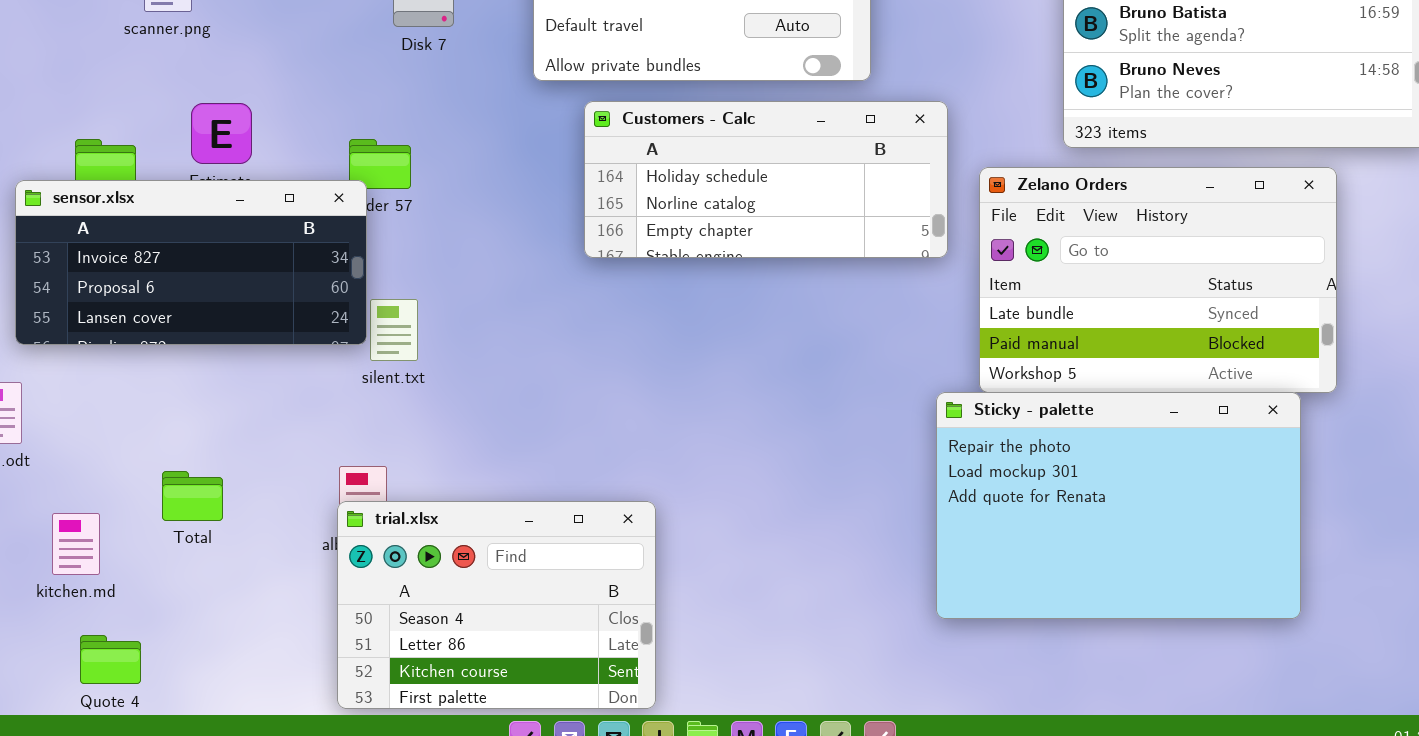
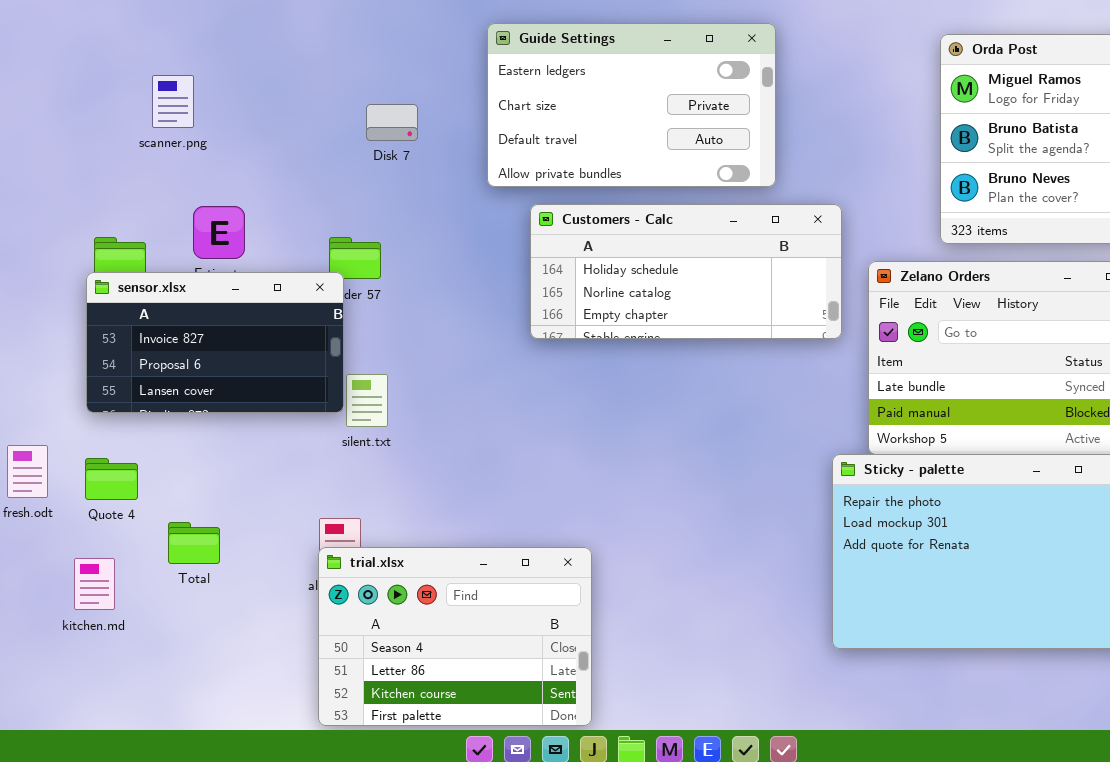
sensor.xlsx: [15,180,367,345] -> [86,272,344,413], resized
Quote 4: [80,635,141,684] -> [85,458,138,500], moved

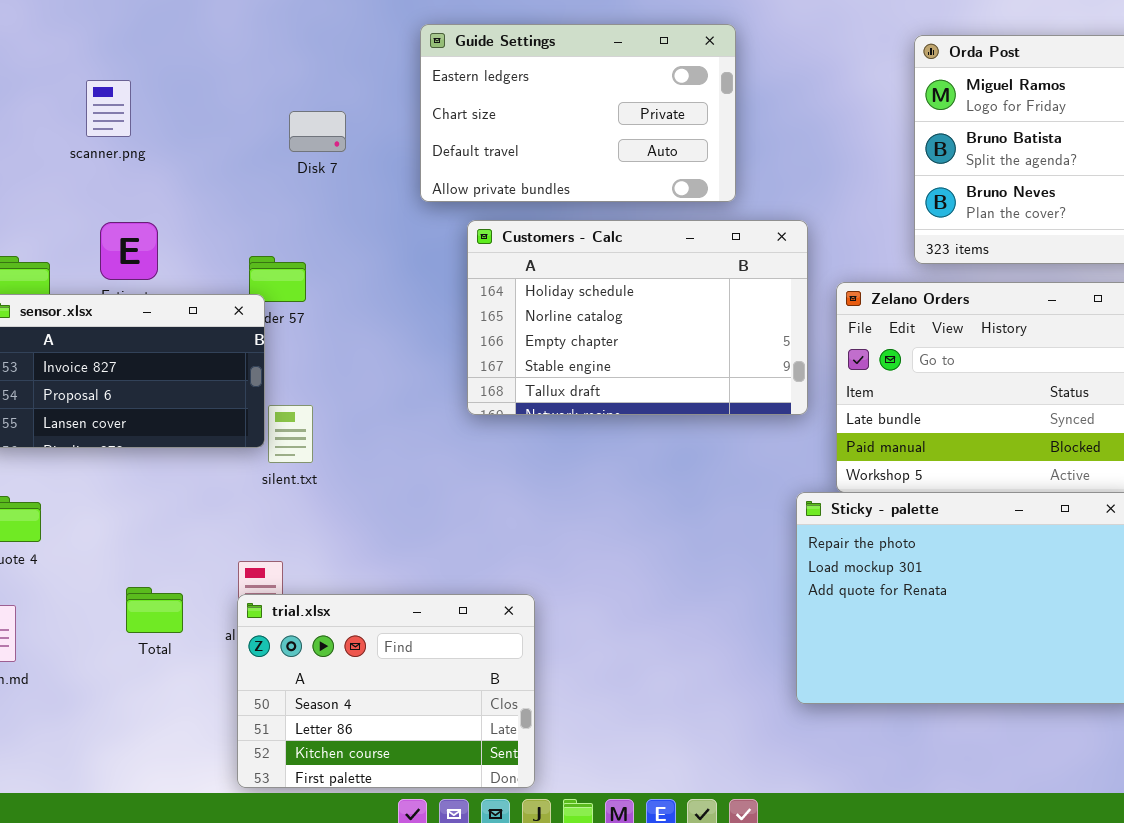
scanner.png: [152,75,194,128] -> [86,80,131,137], moved
Customers - Calc: [530,204,842,339] -> [467,220,808,415], resized
Total: [168,522,220,564] -> [126,587,183,633], moved

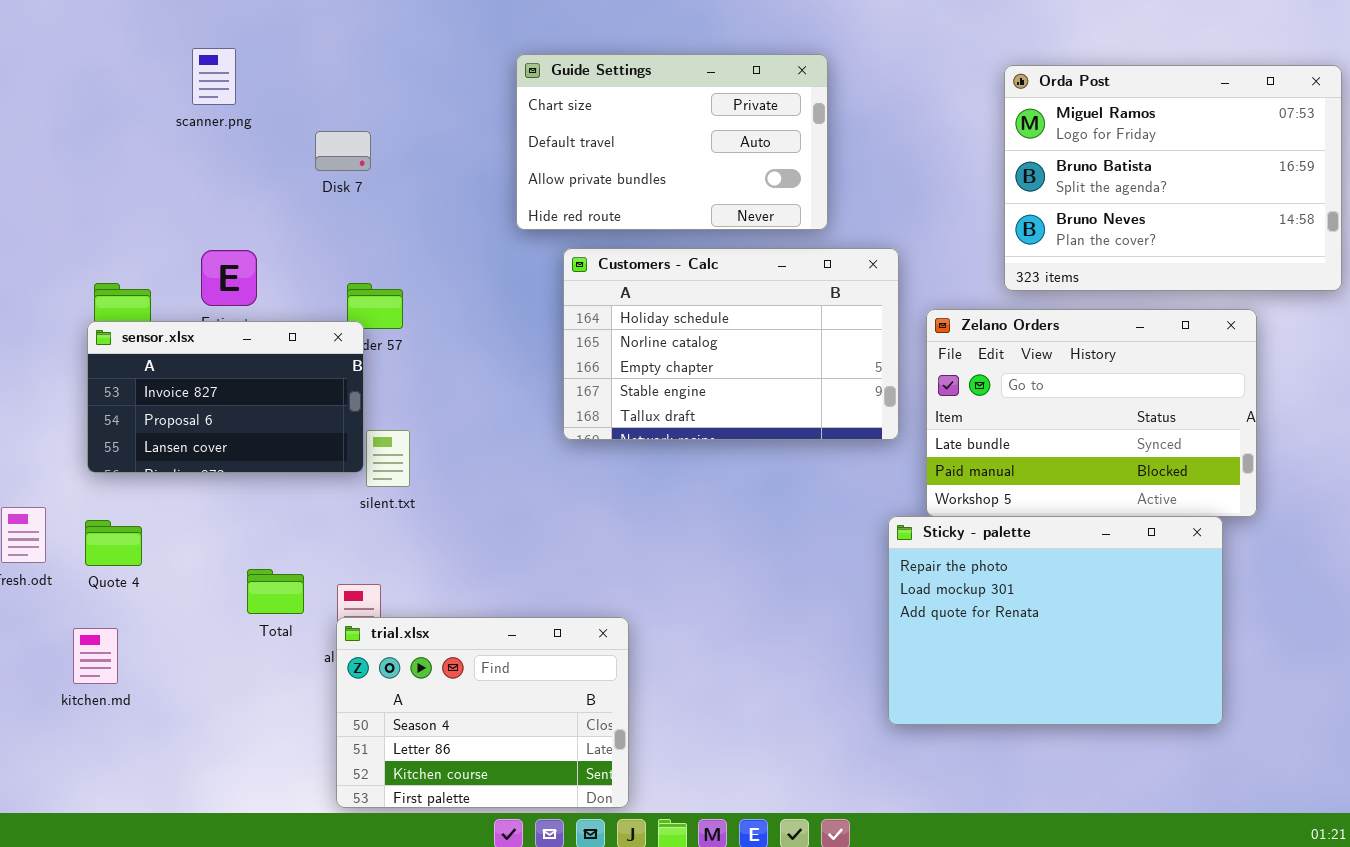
Guide Settings: [420,24,736,202] -> [516,54,828,230], scrolled down 1 row
scanner.png: [86,80,131,137] -> [192,48,236,105], moved
Disk 7: [289,111,346,152] -> [315,131,371,171], moved
Total: [126,587,183,633] -> [247,569,304,614], moved

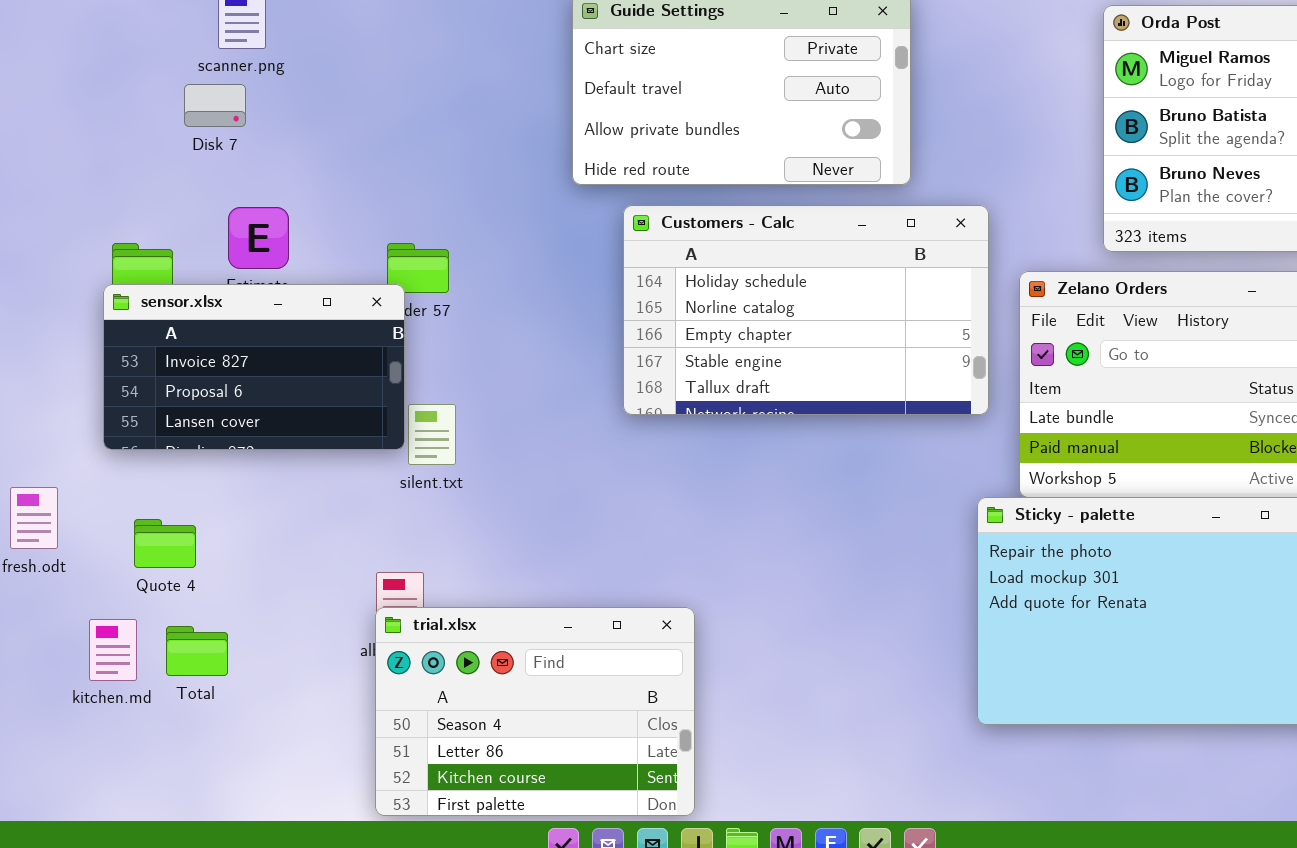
Disk 7: [315,131,371,171] -> [184,84,246,127], moved
Quote 4: [85,520,142,566] -> [134,519,196,568], moved
Total: [247,569,304,614] -> [166,626,228,676], moved

